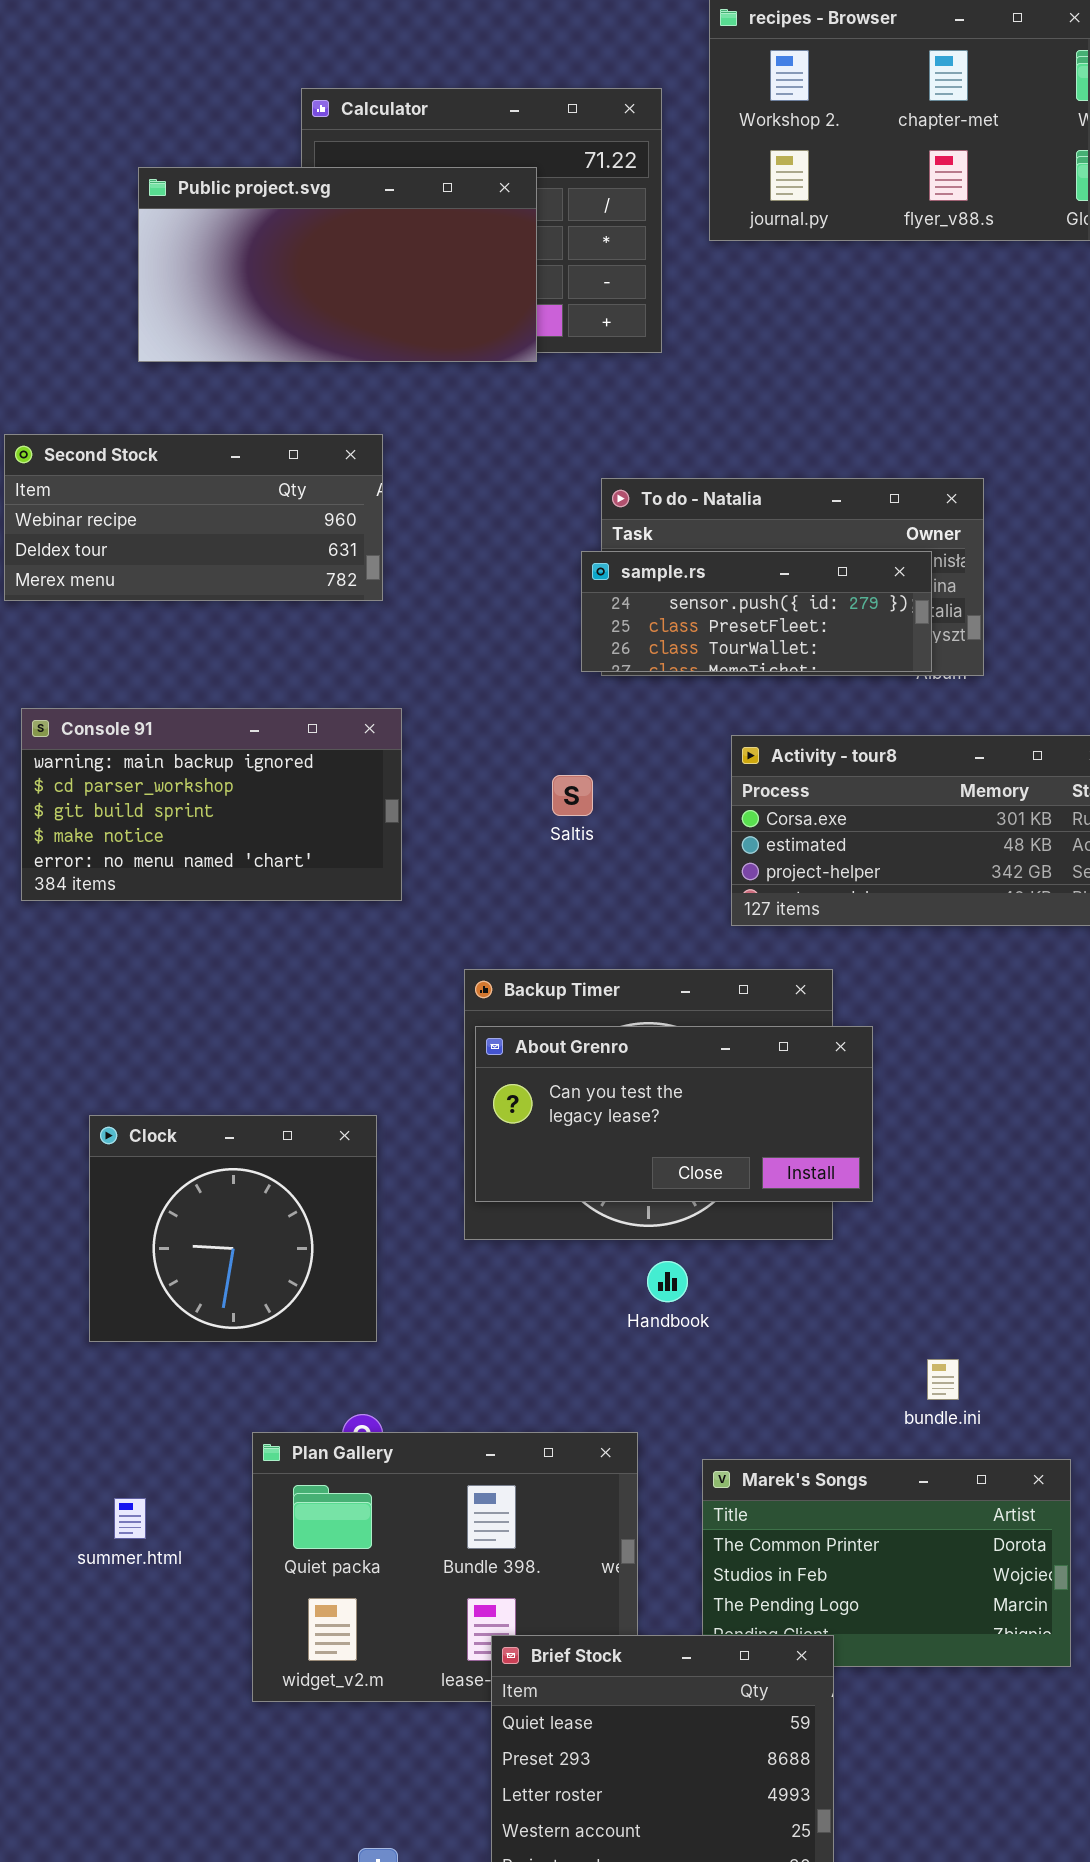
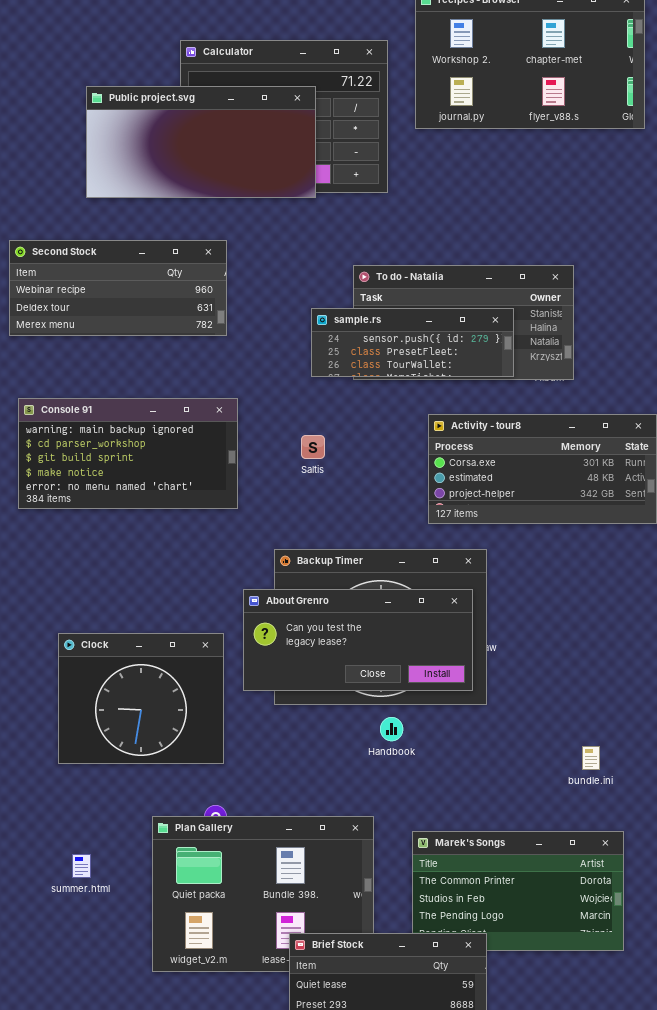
sample.rs: [581,551,932,672] -> [311,308,514,377], moved
Saltis: [552,775,593,816] -> [301,435,325,459], moved
About Grenro: [475,1026,873,1202] -> [243,589,473,691], moved
bundle.ini: [927,1359,959,1400] -> [582,746,600,770], moved

